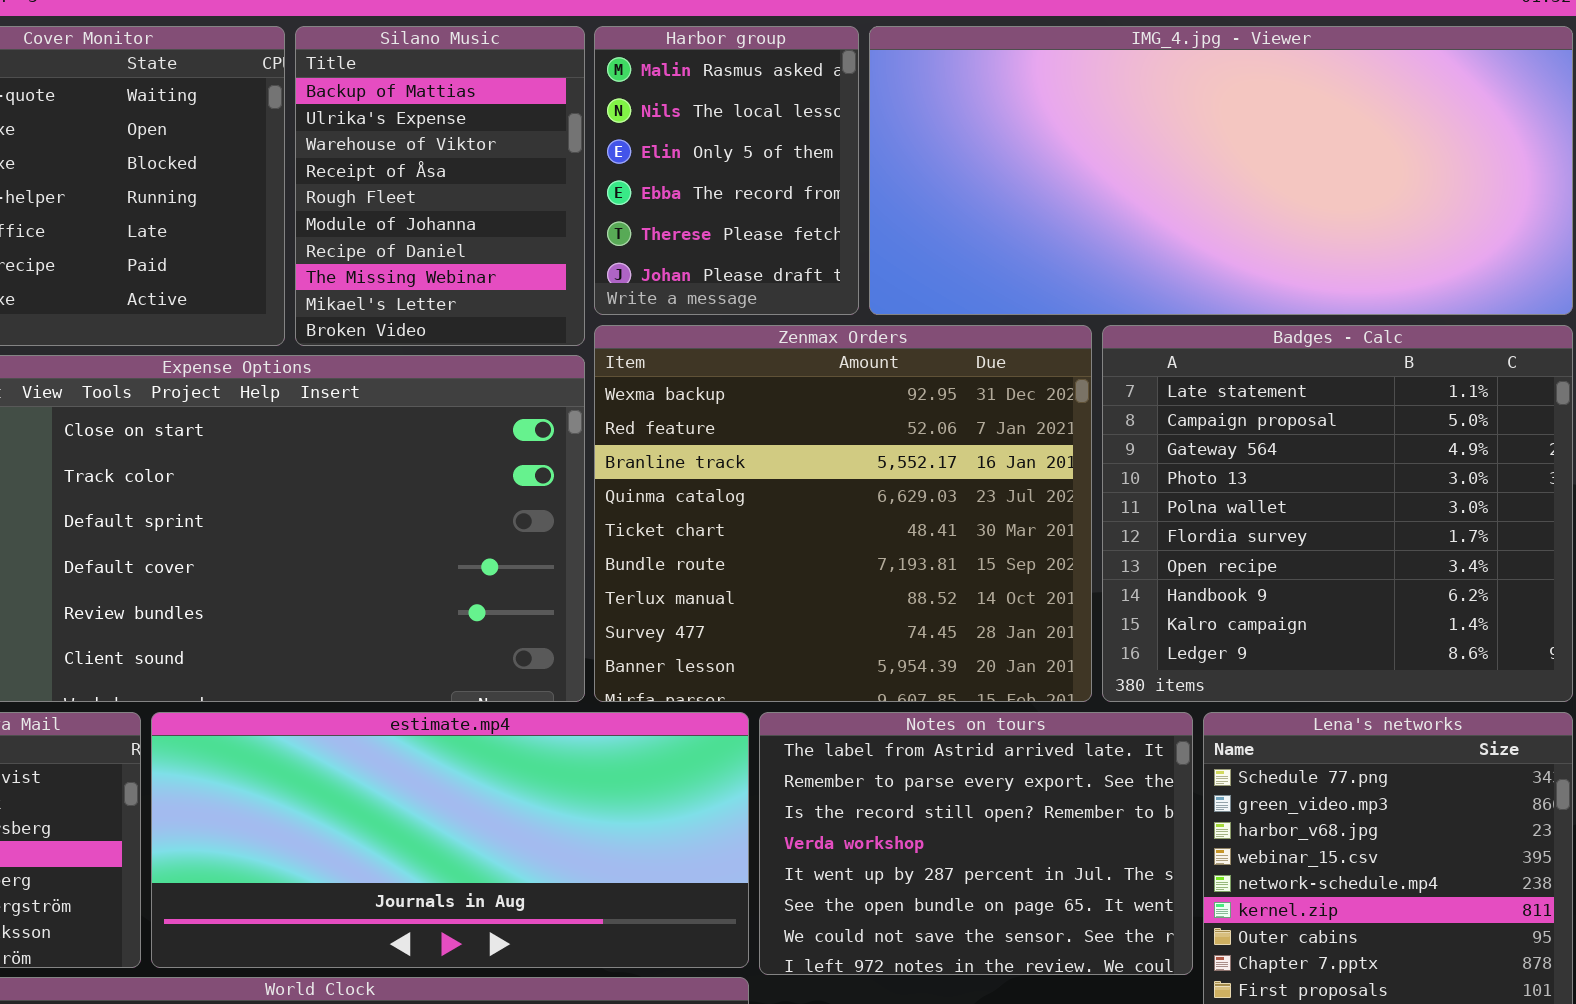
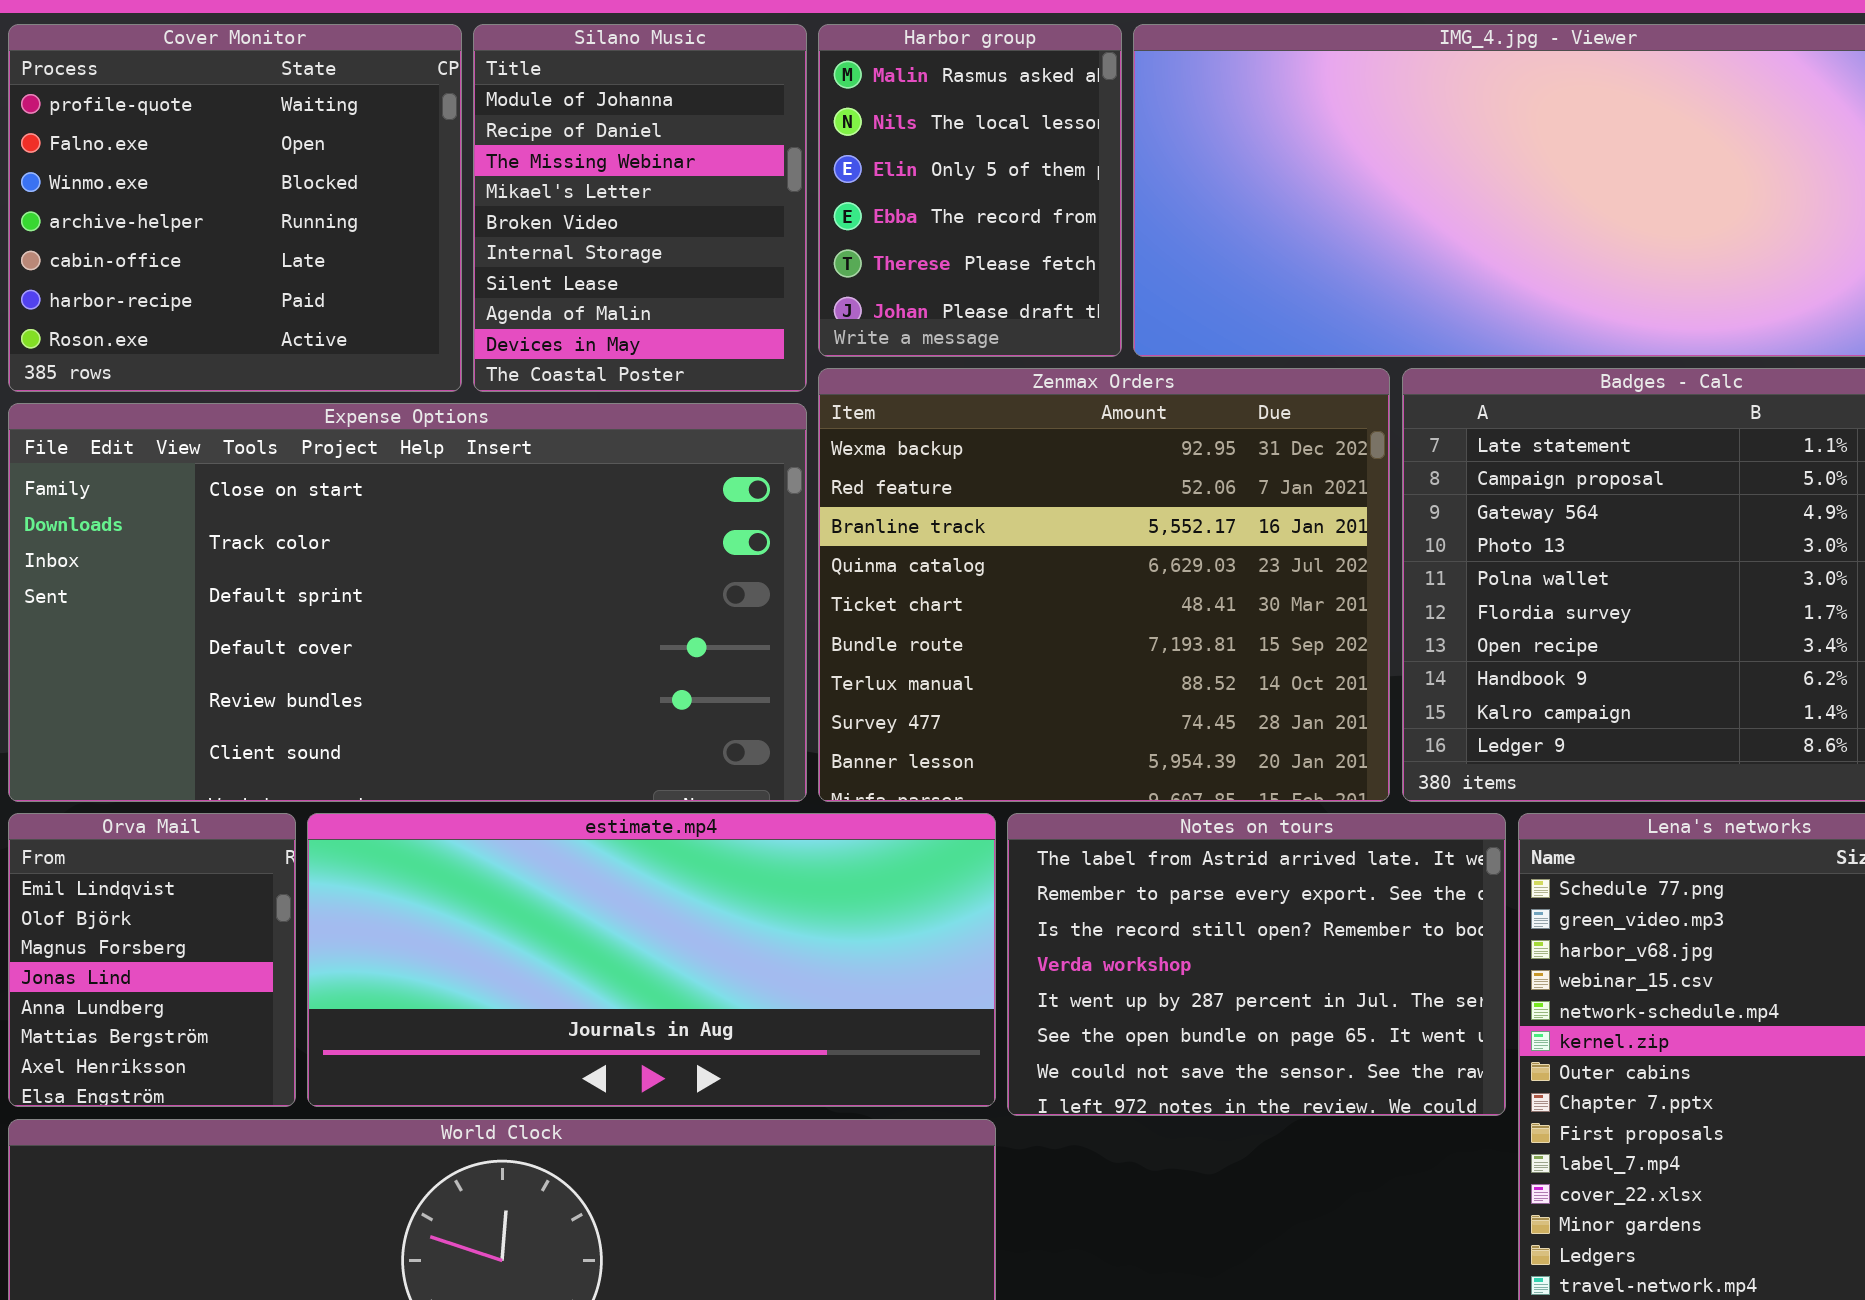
Silano Music: [295,26,585,346] -> [473,24,807,392], scrolled down 5 rows

